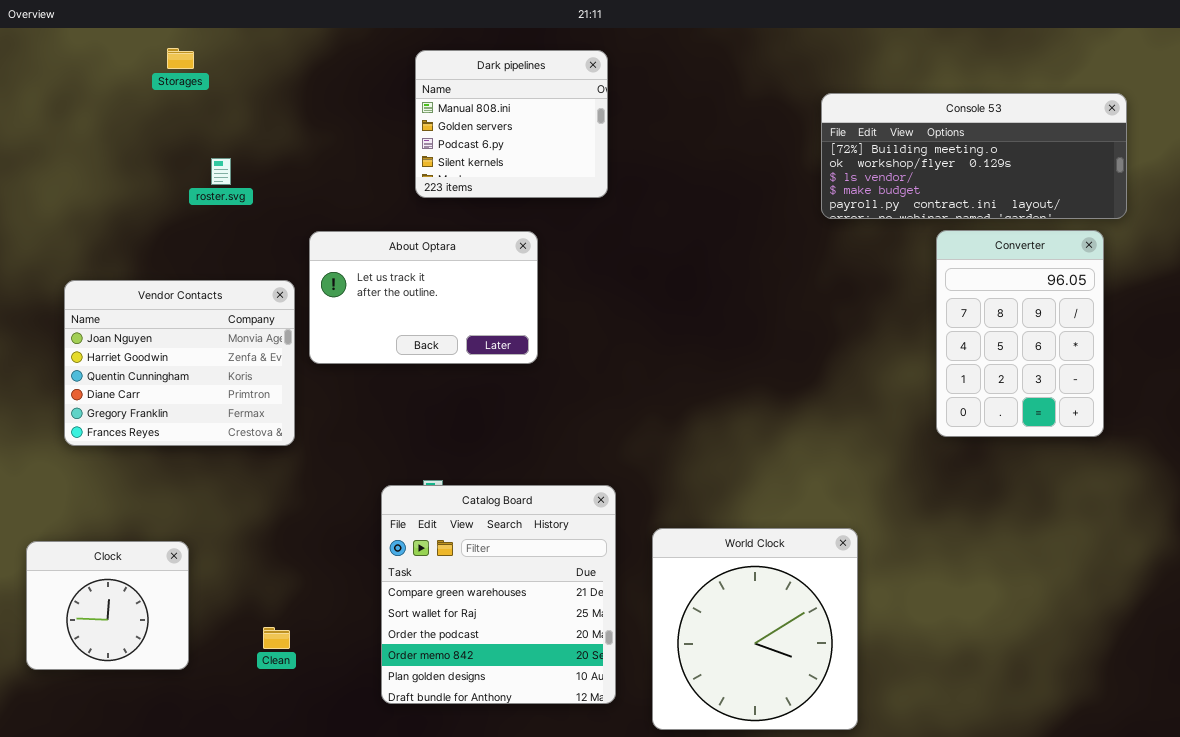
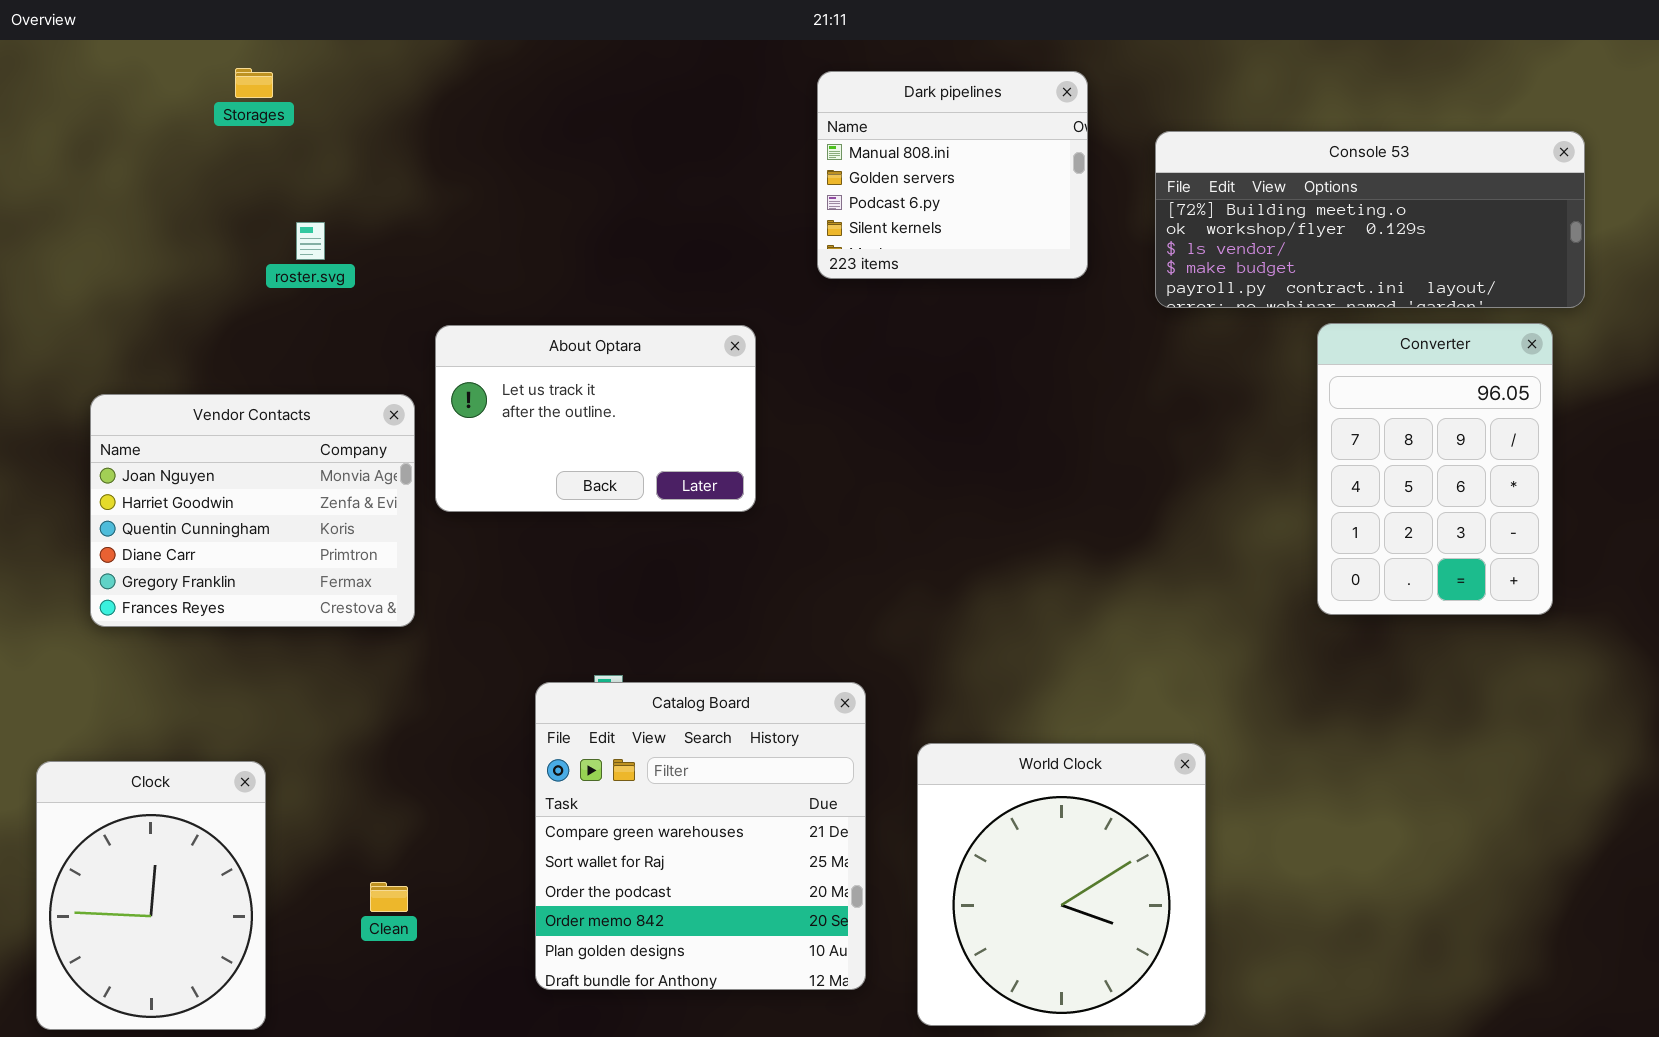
Dark pipelines: [415,50,608,198] -> [817,71,1088,279], moved
Clock: [26,541,189,670] -> [36,761,266,1030], resized

